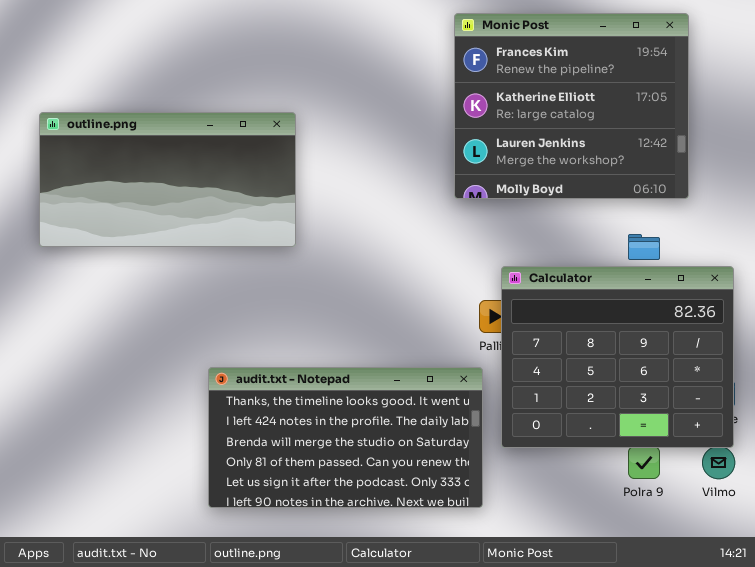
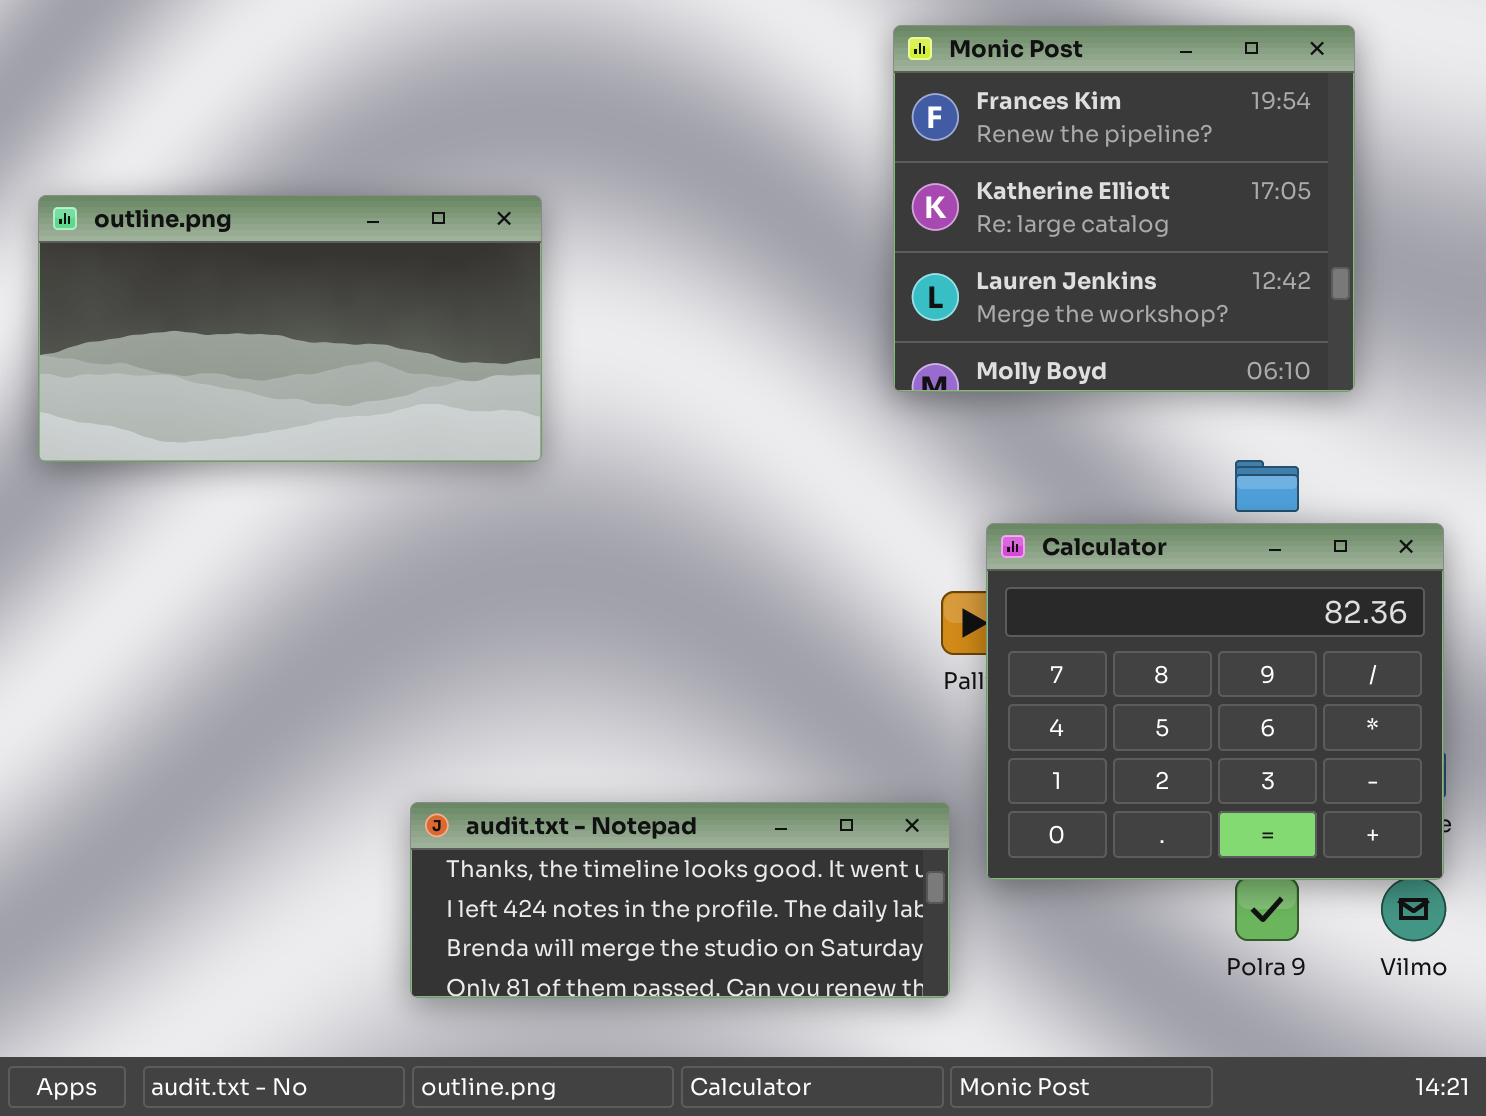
outline.png: [39,112,296,247] -> [38,195,542,462], moved
audit.txt - Notepad: [208,367,483,508] -> [410,802,950,998], resized

